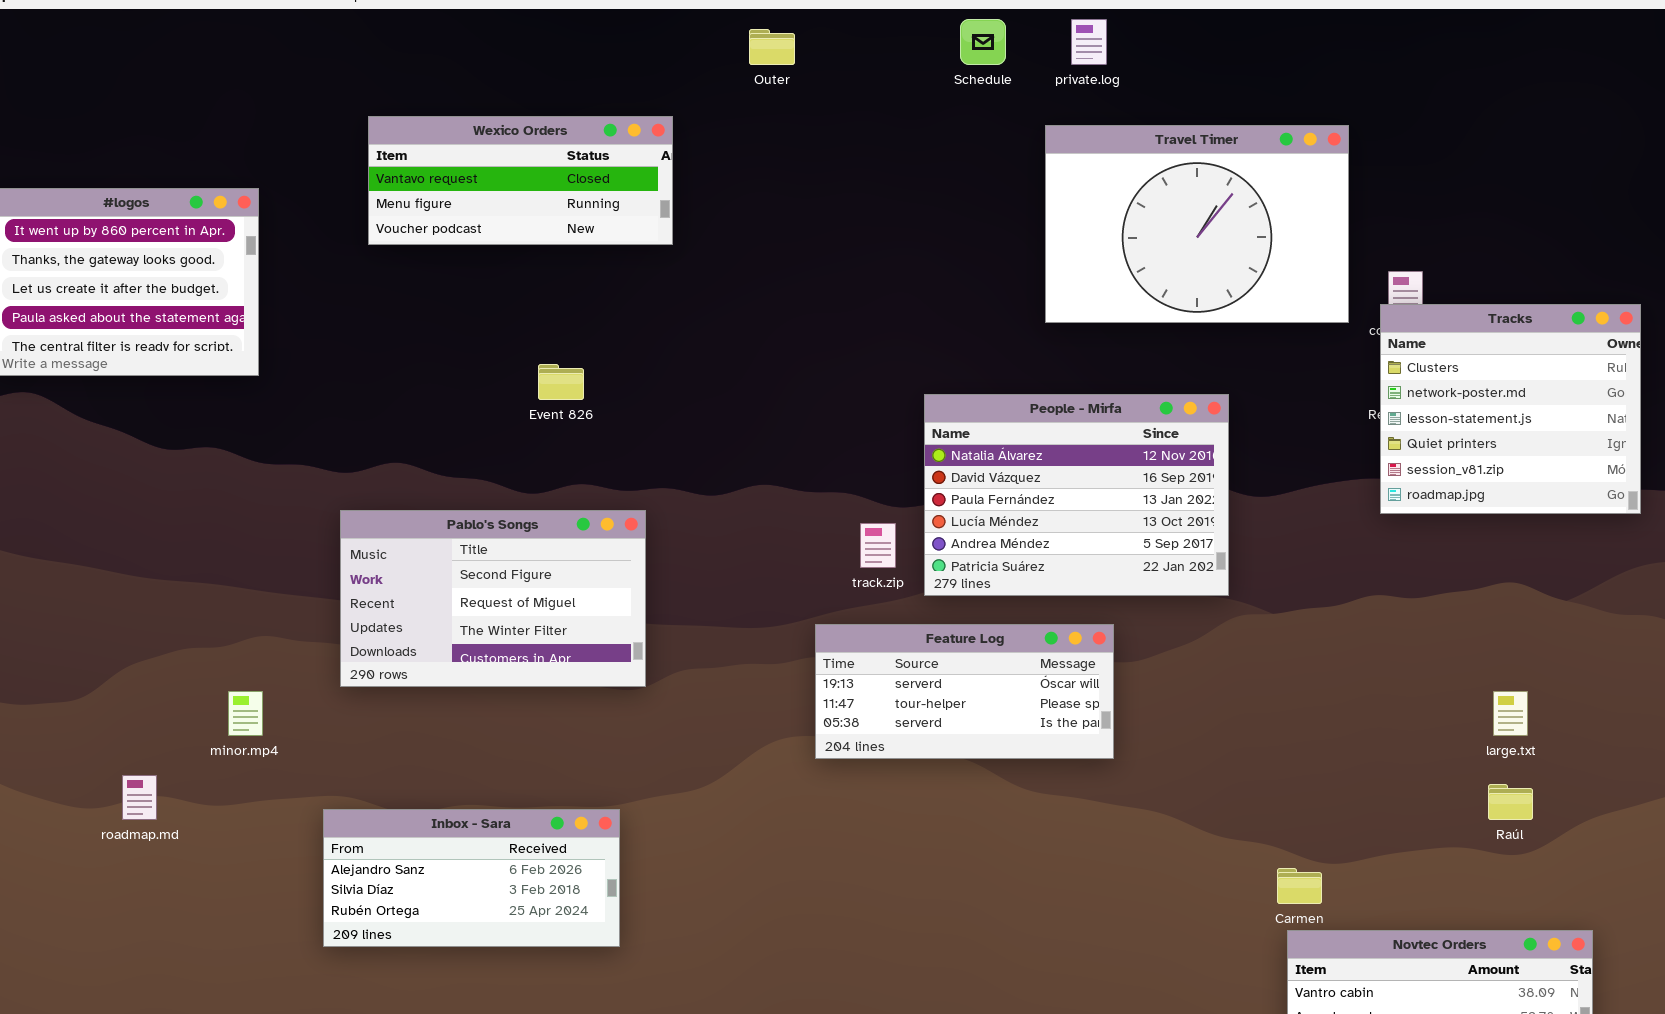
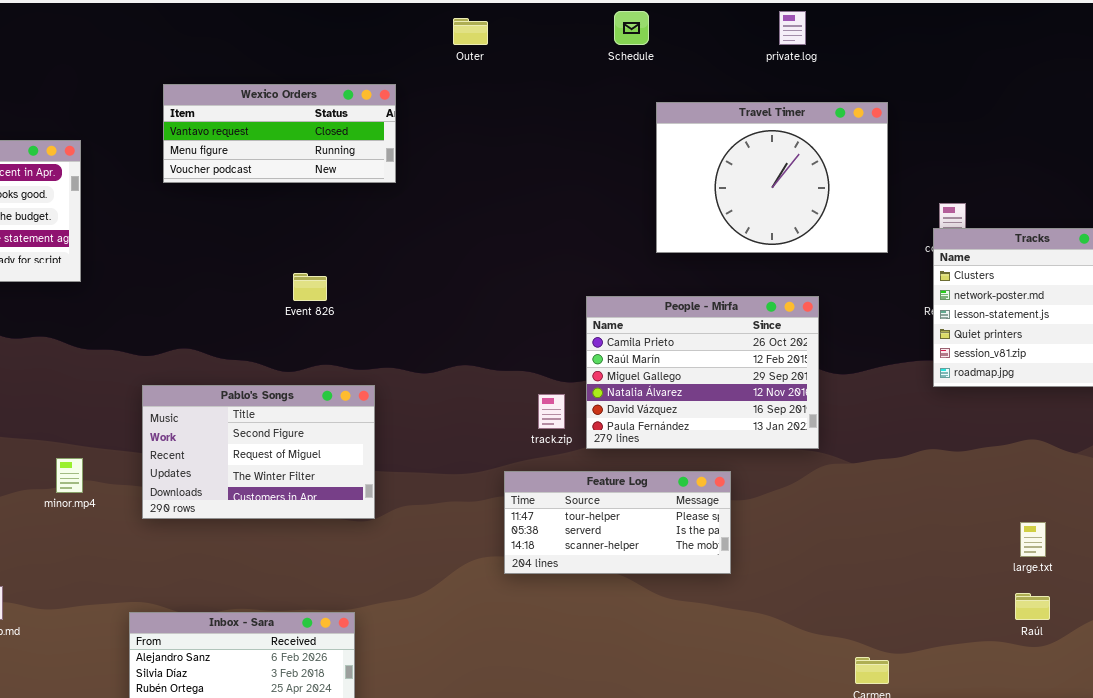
private.log: [1071,19,1107,65] -> [779,11,806,45], moved
Travel Timer: [1045,125,1349,323] -> [656,102,888,253], moved
People - Mirfa: [924,394,1229,596] -> [586,296,819,449], scrolled up 3 rows
Feature Log: [815,624,1114,759] -> [504,471,731,574], scrolled down 1 row
minor.mp4: [228,691,263,736] -> [56,458,83,493], moved

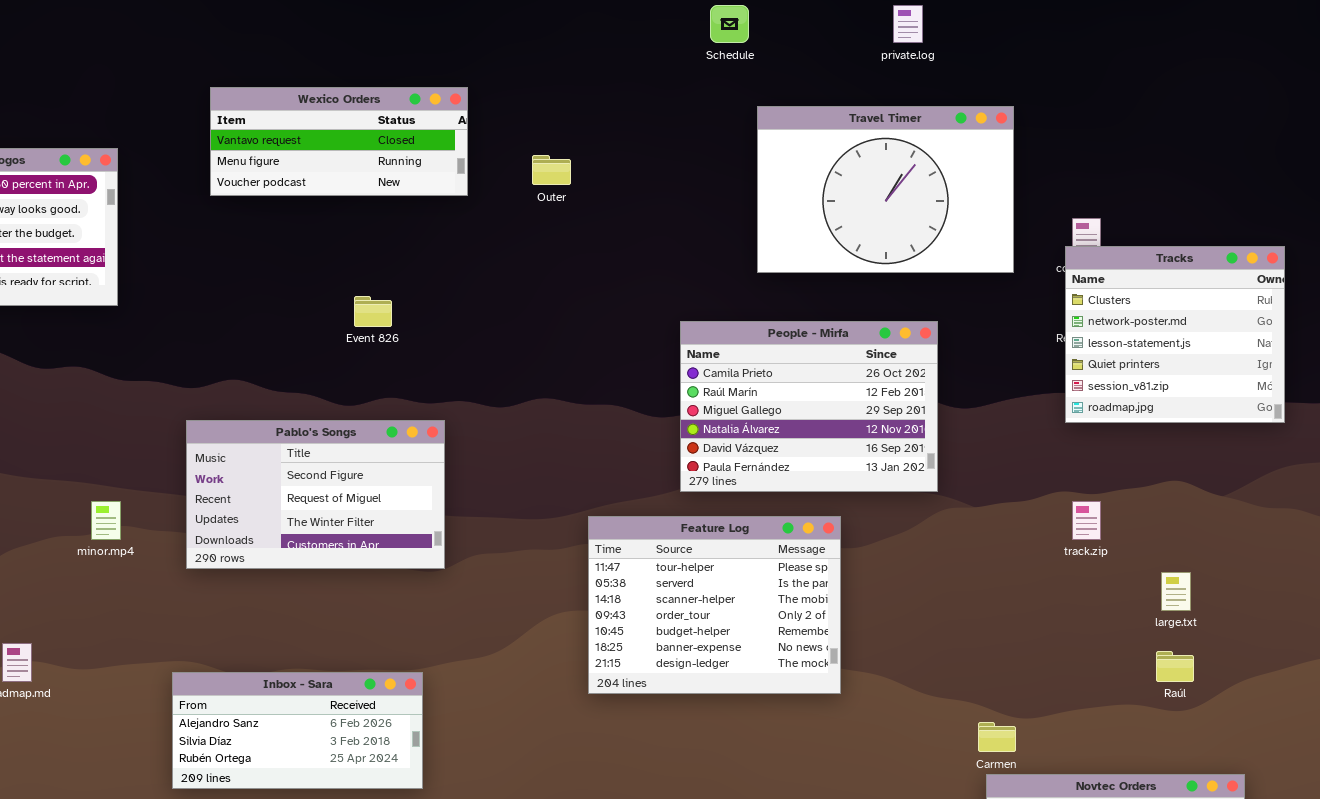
Outer: [453,18,488,45] -> [532,155,571,185], moved
track.zip: [538,394,565,429] -> [1072,501,1101,540], moved
Feature Log: [504,471,731,574] -> [588,516,841,694], resized

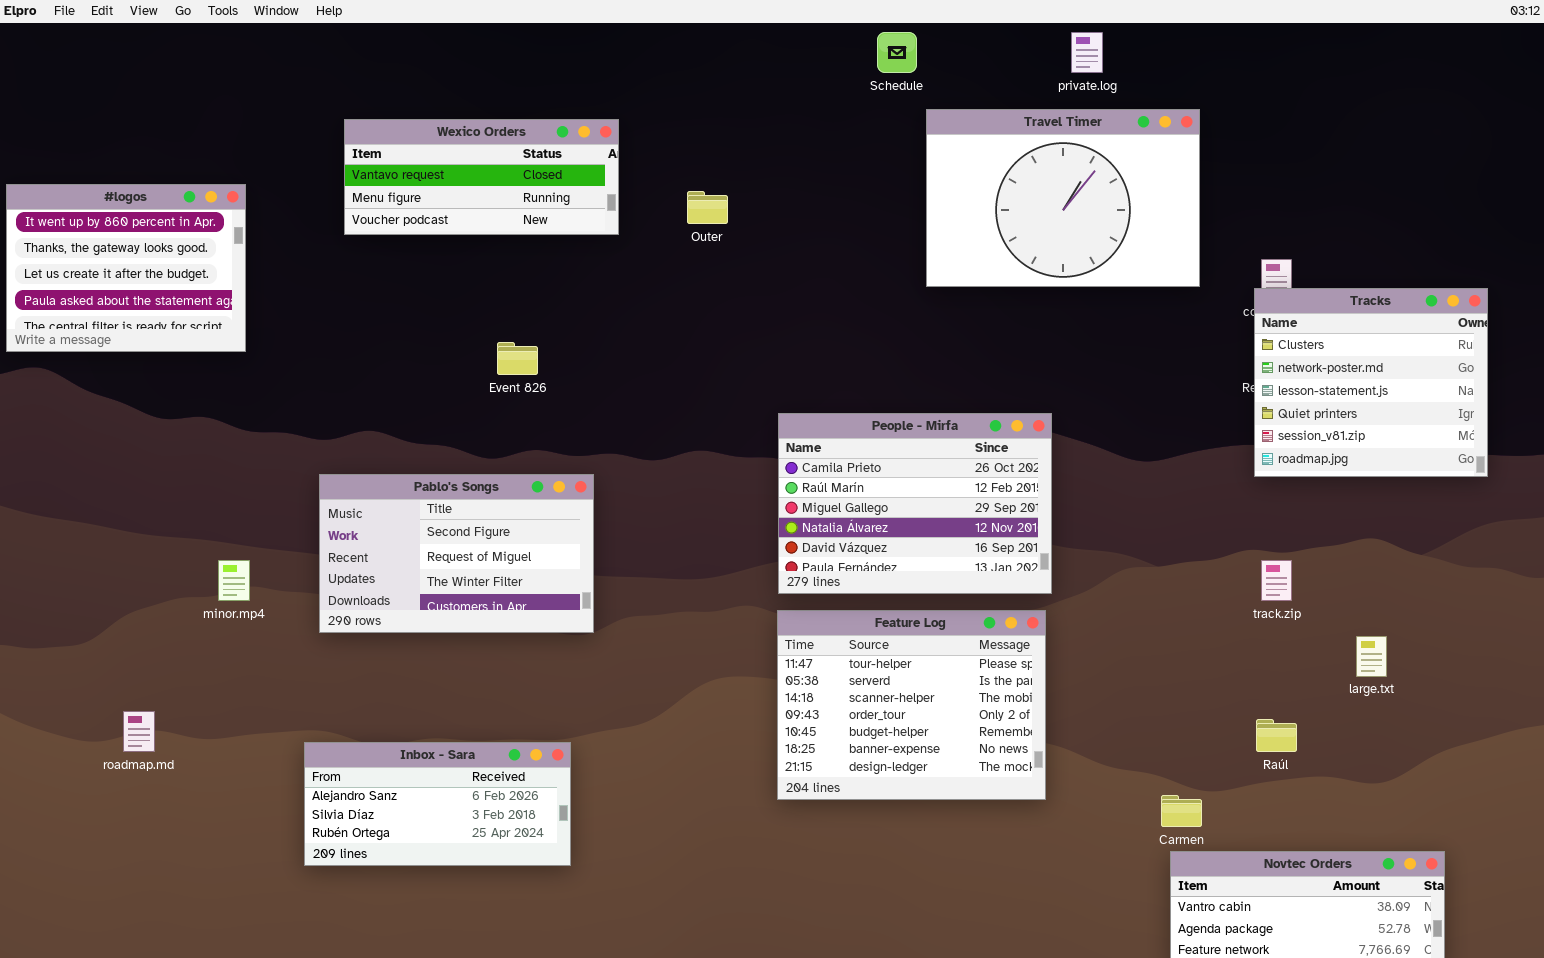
Travel Timer: [757,106,1014,273] -> [926,109,1200,287], moved
People - Mirfa: [680,321,938,492] -> [778,413,1052,594], moved
Feature Log: [588,516,841,694] -> [777,610,1046,800], moved
Raúl: [1156,651,1194,682] -> [1256,719,1297,752], moved

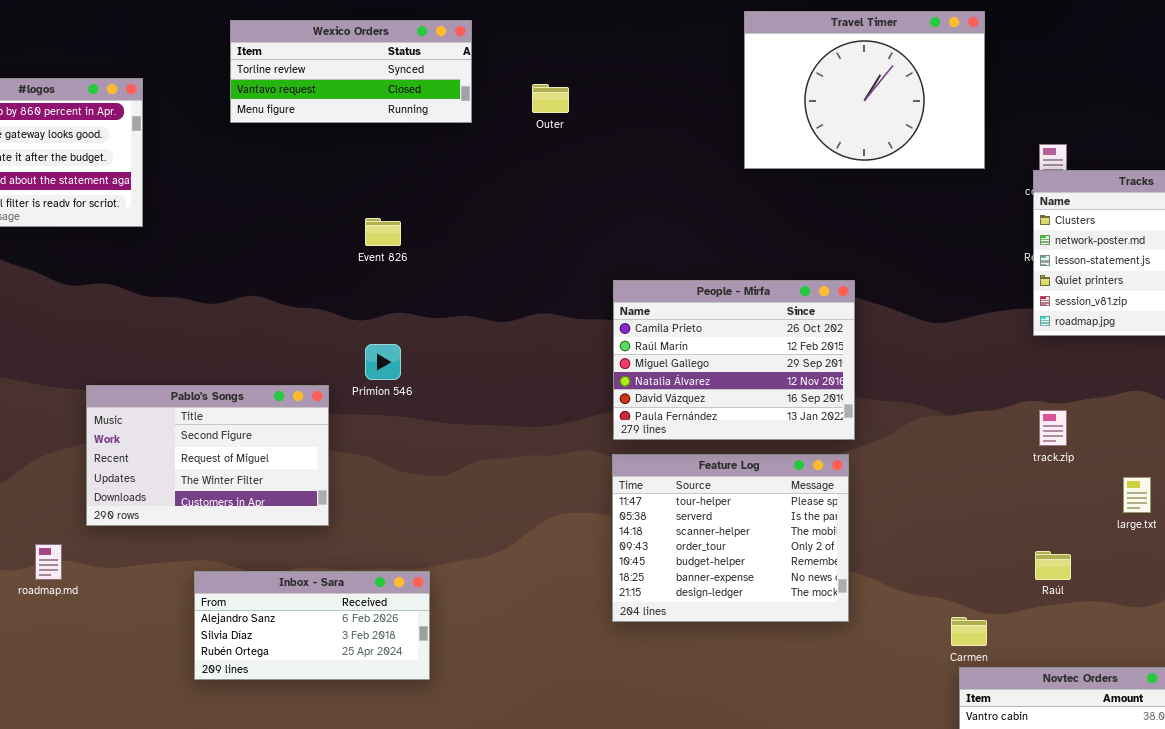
Wexico Orders: [344,119,619,235] -> [230,20,472,123], scrolled up 1 row
Pablo's Songs: [319,474,594,633] -> [86,385,329,526], moved

